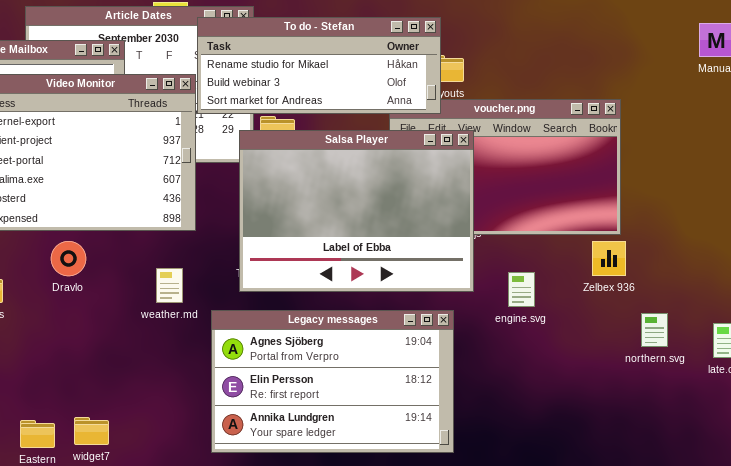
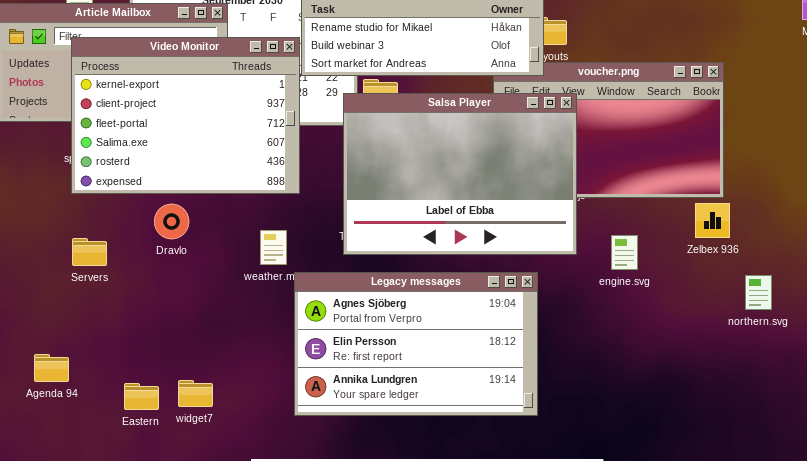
Legacy messages: [211,310,454,453] -> [294,272,538,416], moved

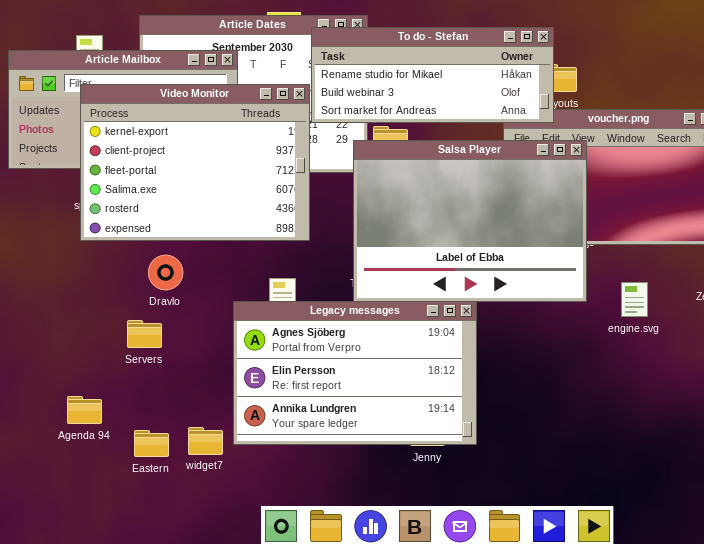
Dravlo: [154,204,189,239] -> [148,255,183,290], moved
Servers: [72,238,107,266] -> [127,320,162,348], moved
Legacy messages: [294,272,538,416] -> [233,301,477,445], moved
Agenda 94: [34,354,69,382] -> [67,396,102,424], moved

